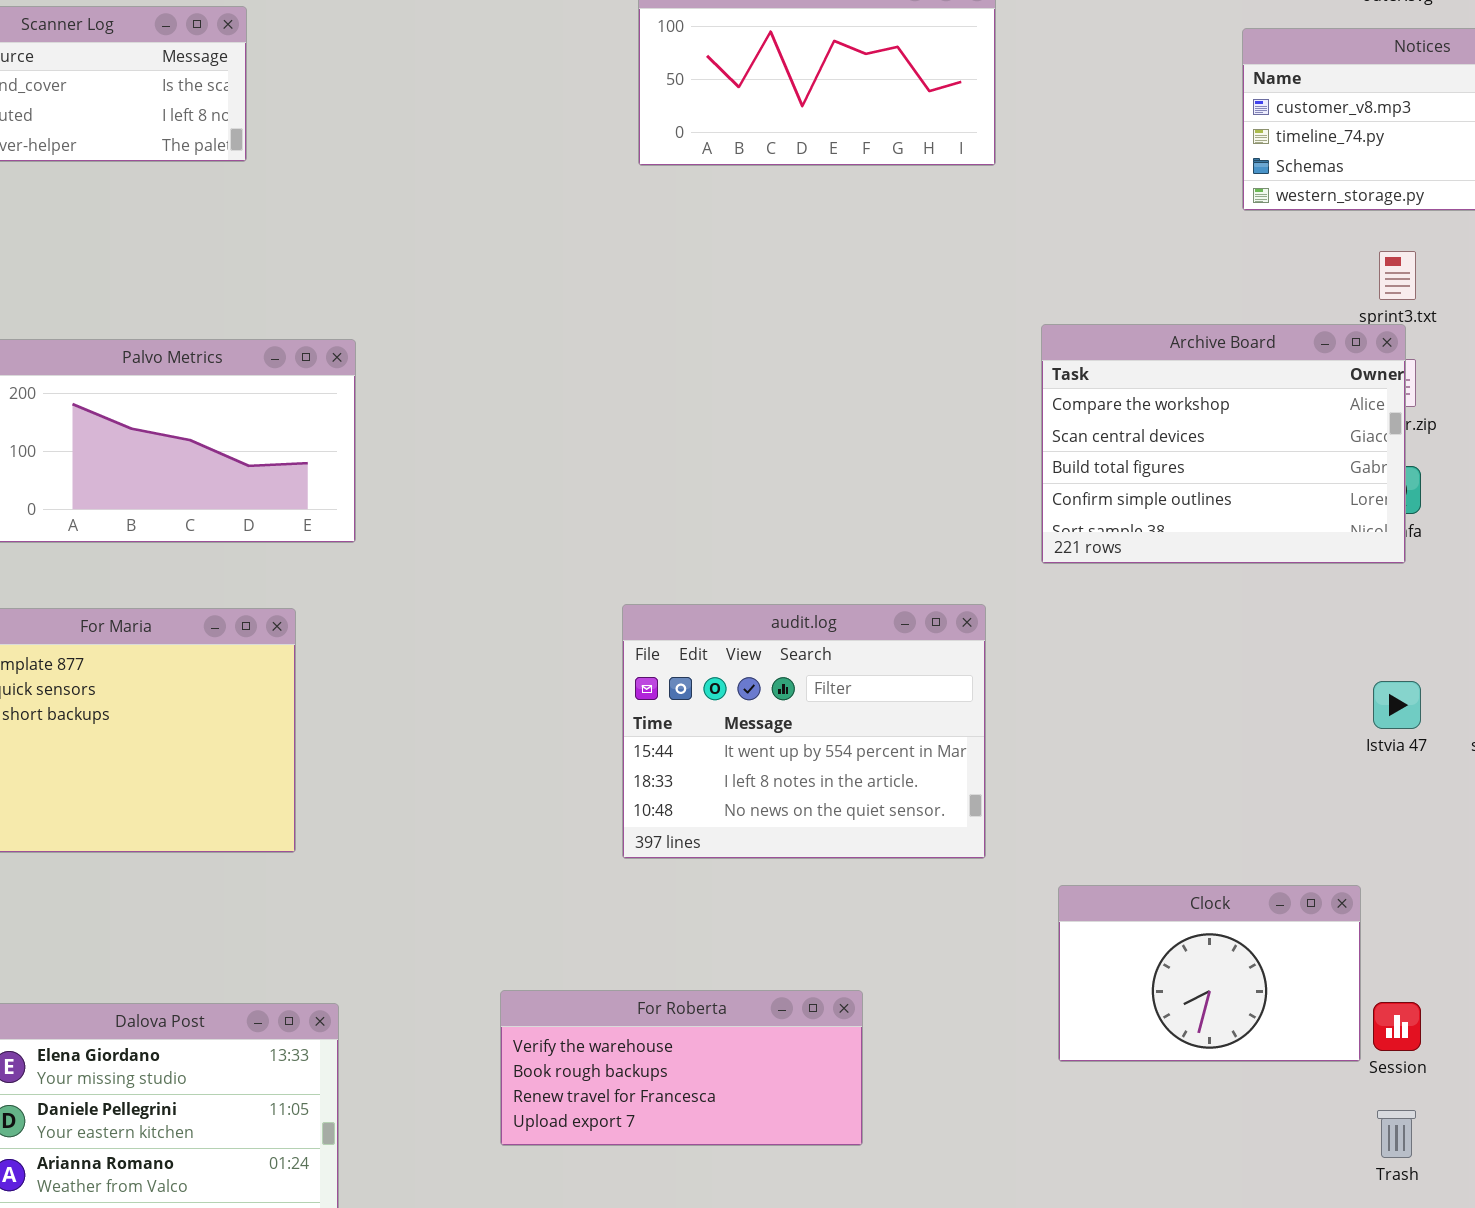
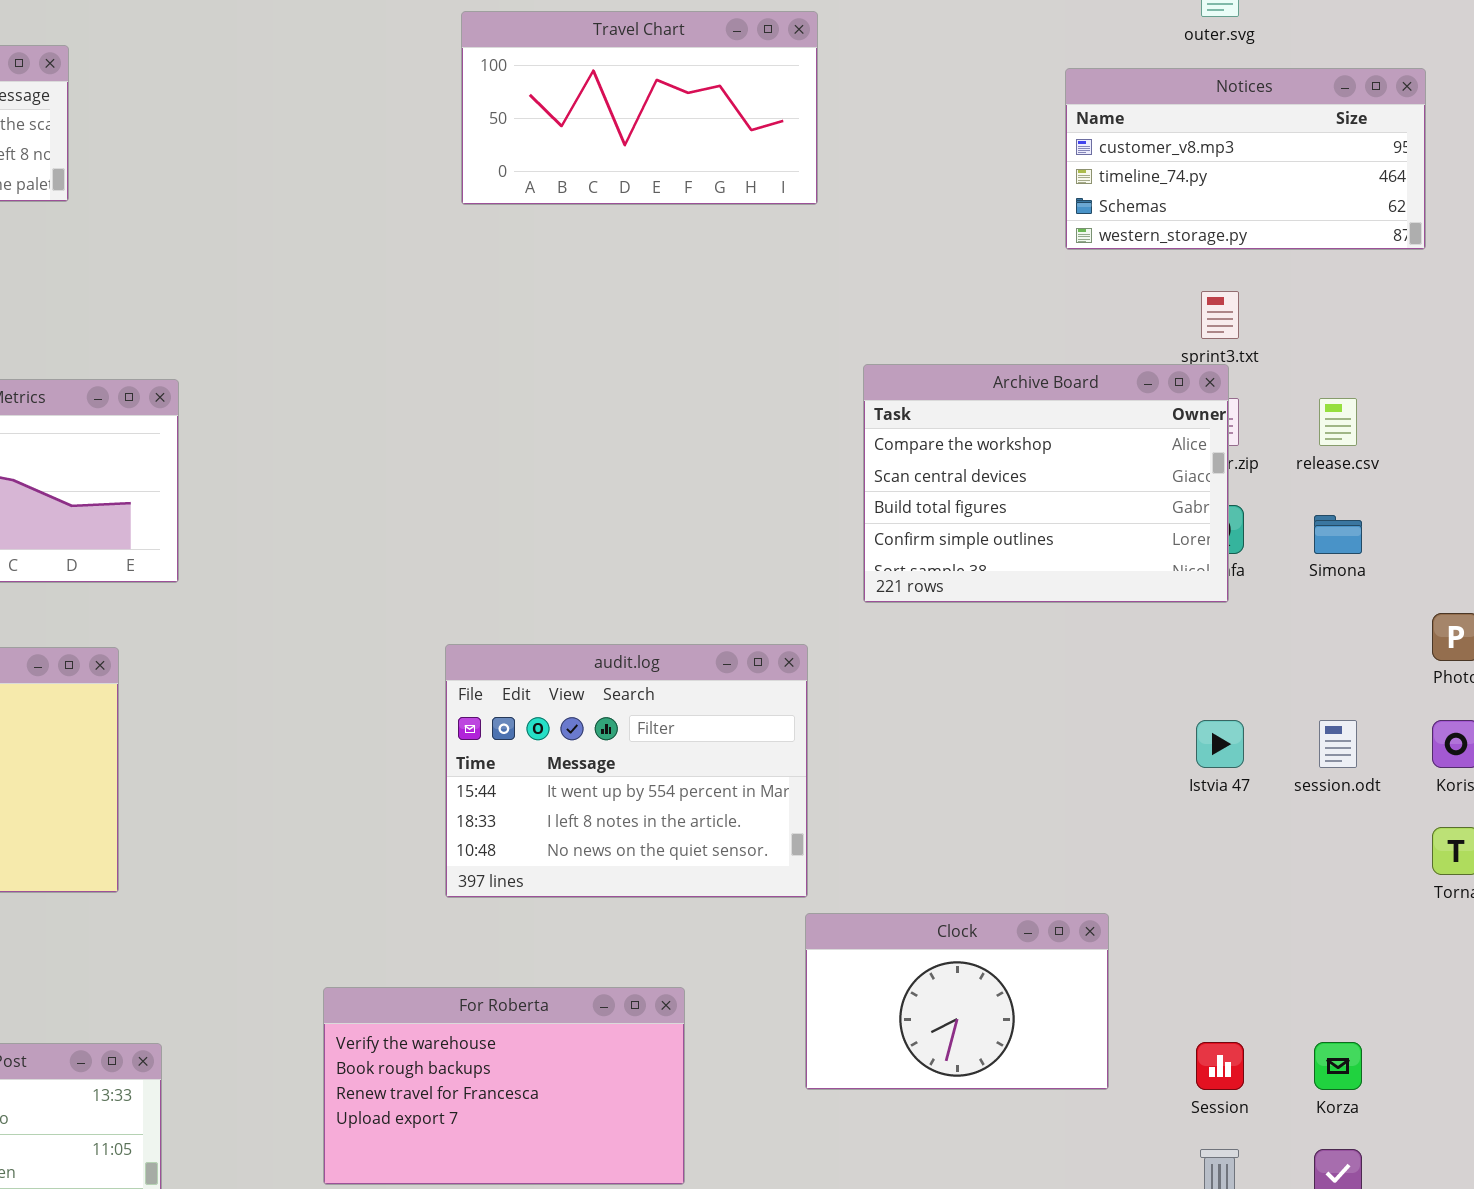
Clock: [1058,885,1361,1062] -> [805,913,1109,1090], moved
For Roberta: [500,990,863,1146] -> [323,987,685,1185], resized

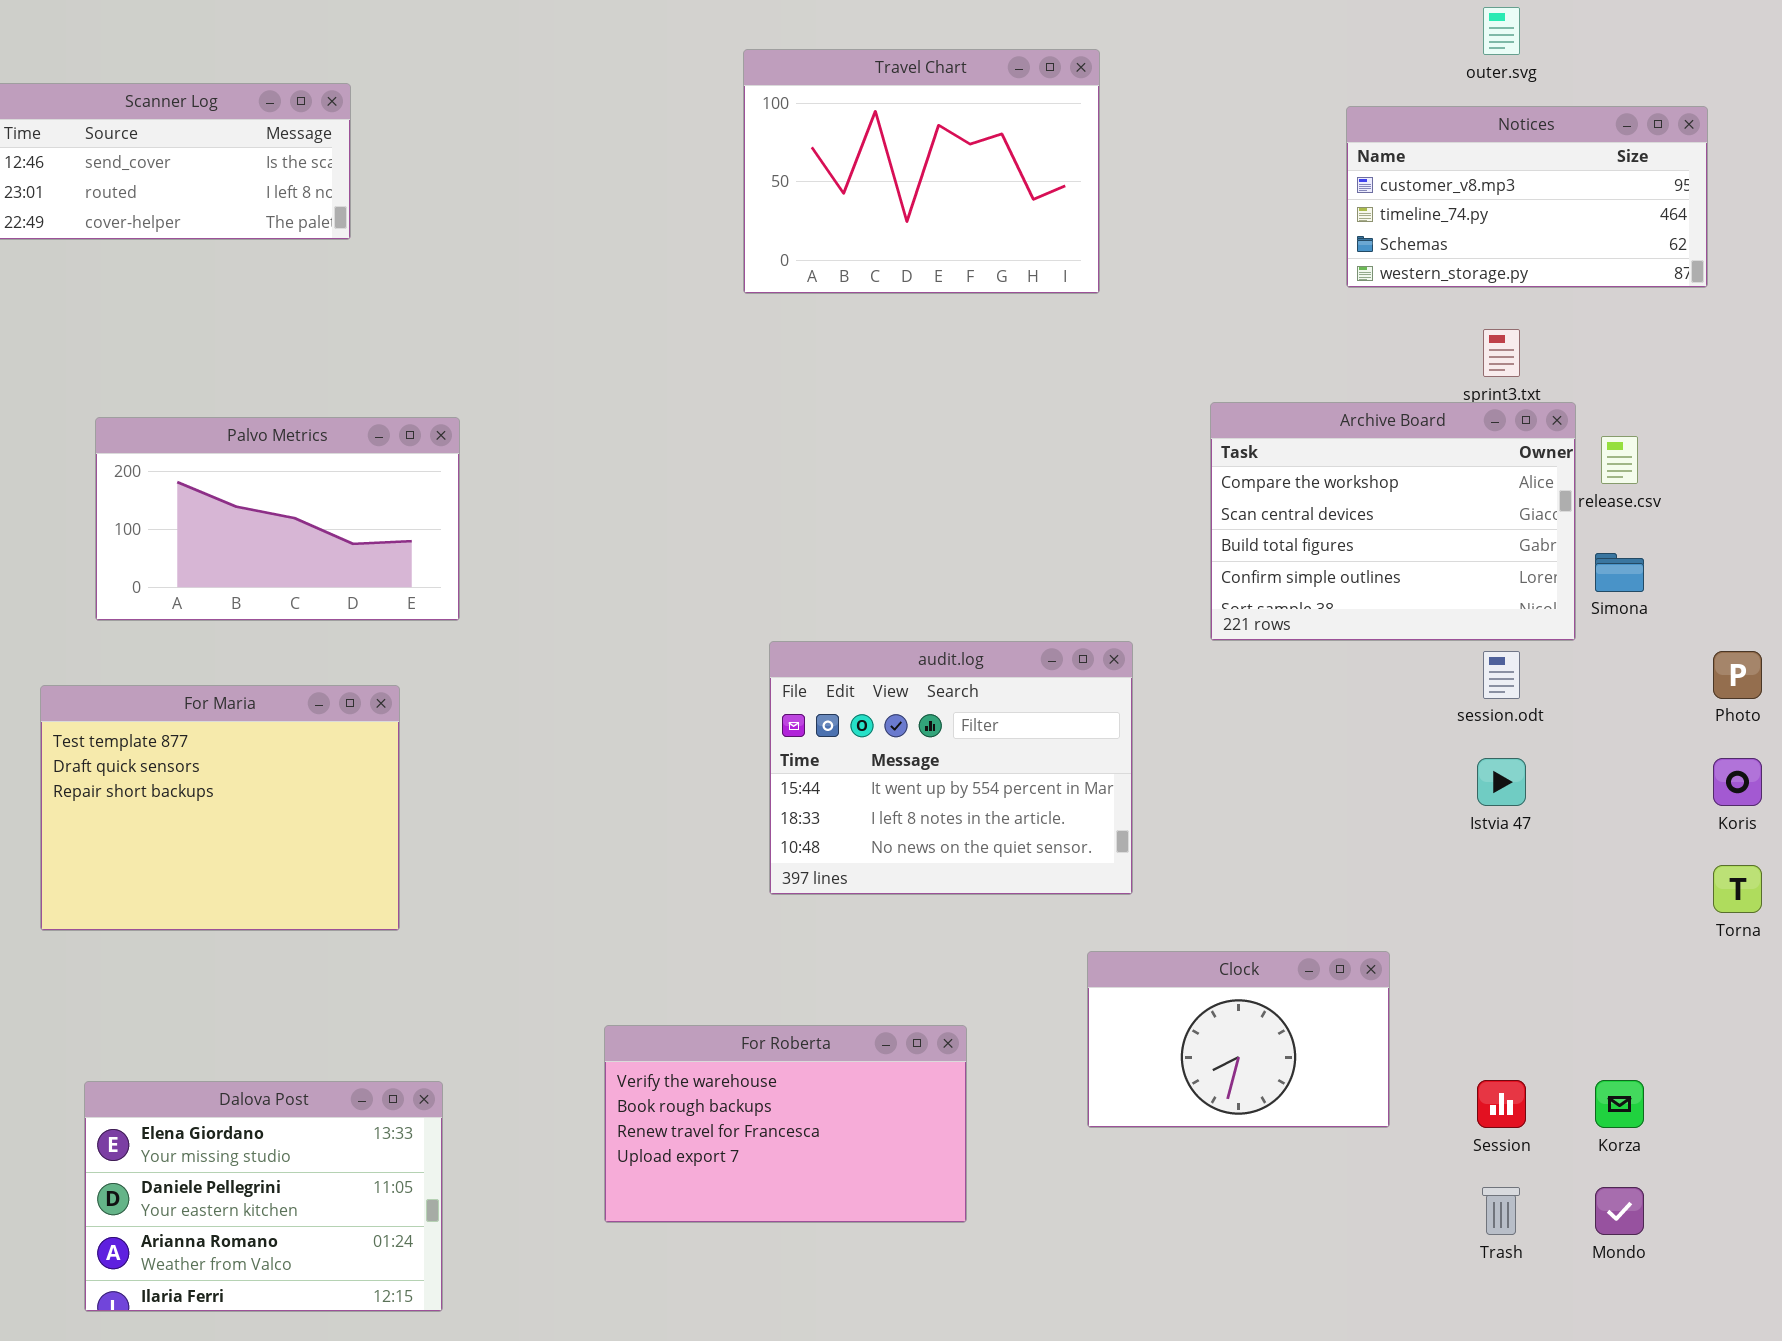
Travel Chart: [461,11,818,205] -> [743,49,1100,294], resized
Archive Board: [863,364,1229,603] -> [1210,402,1576,641], moved
audit.log: [445,644,808,898] -> [769,641,1133,895], moved
session.odt: [1319,720,1357,768] -> [1483,651,1520,699], moved

